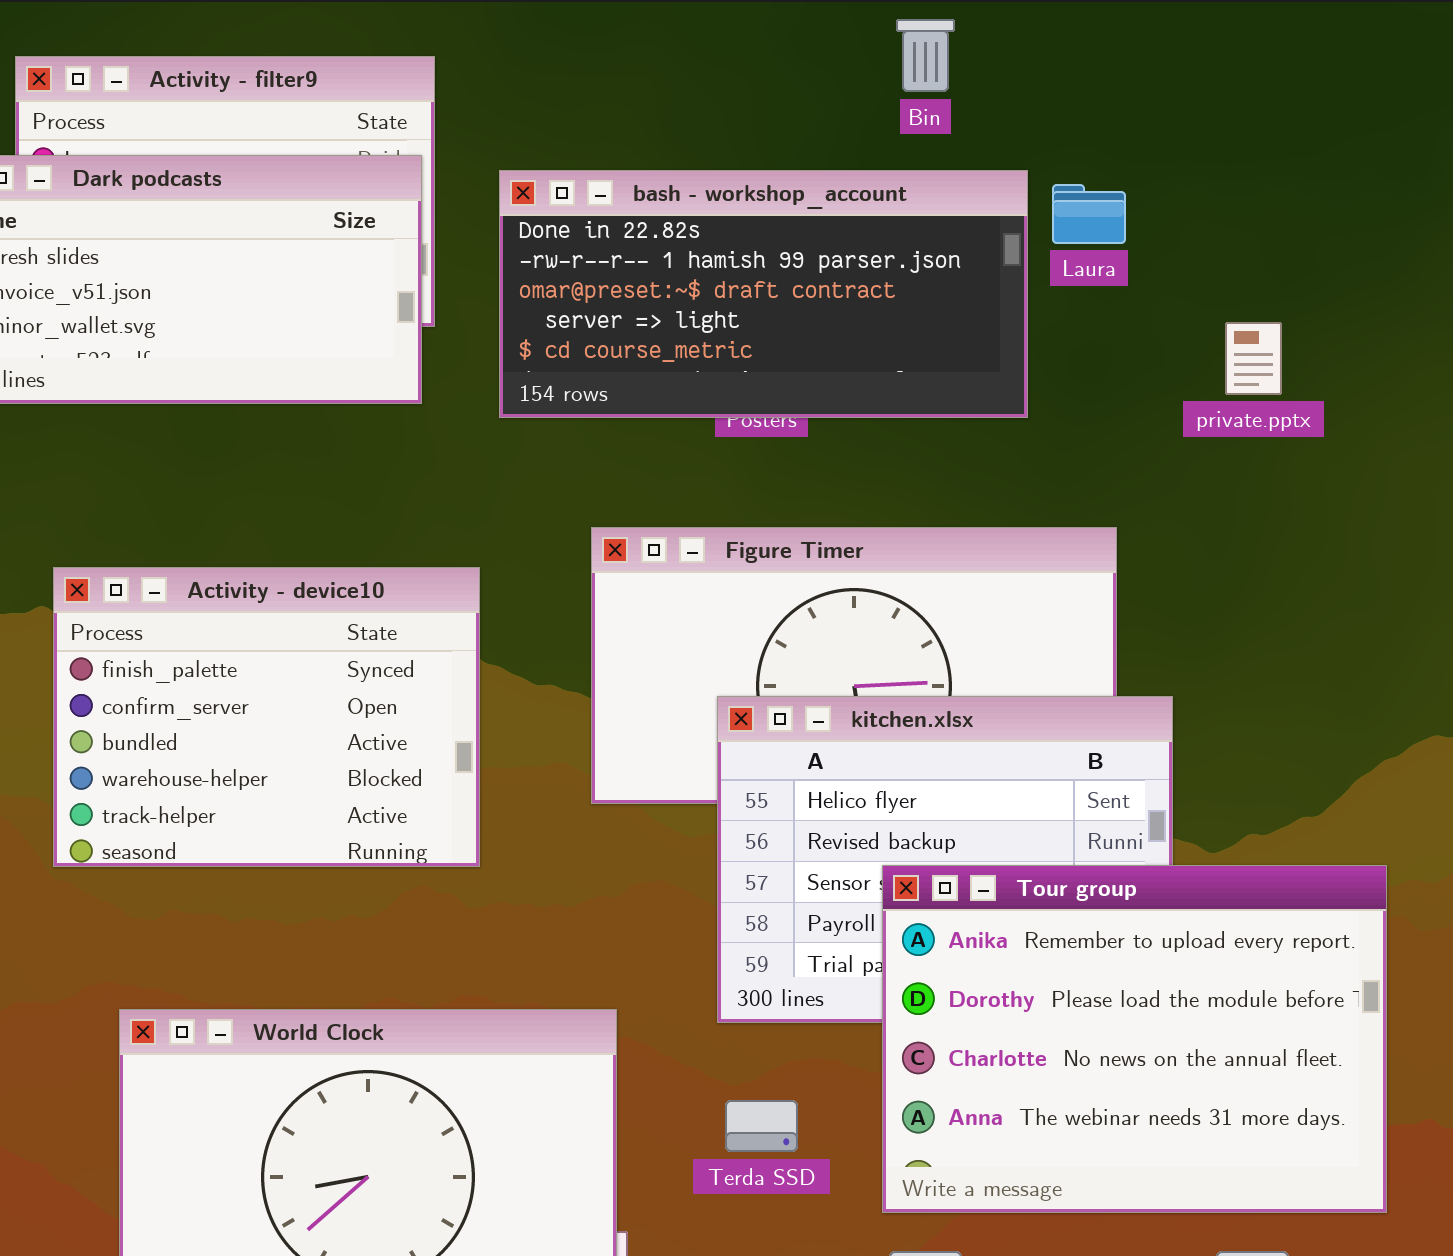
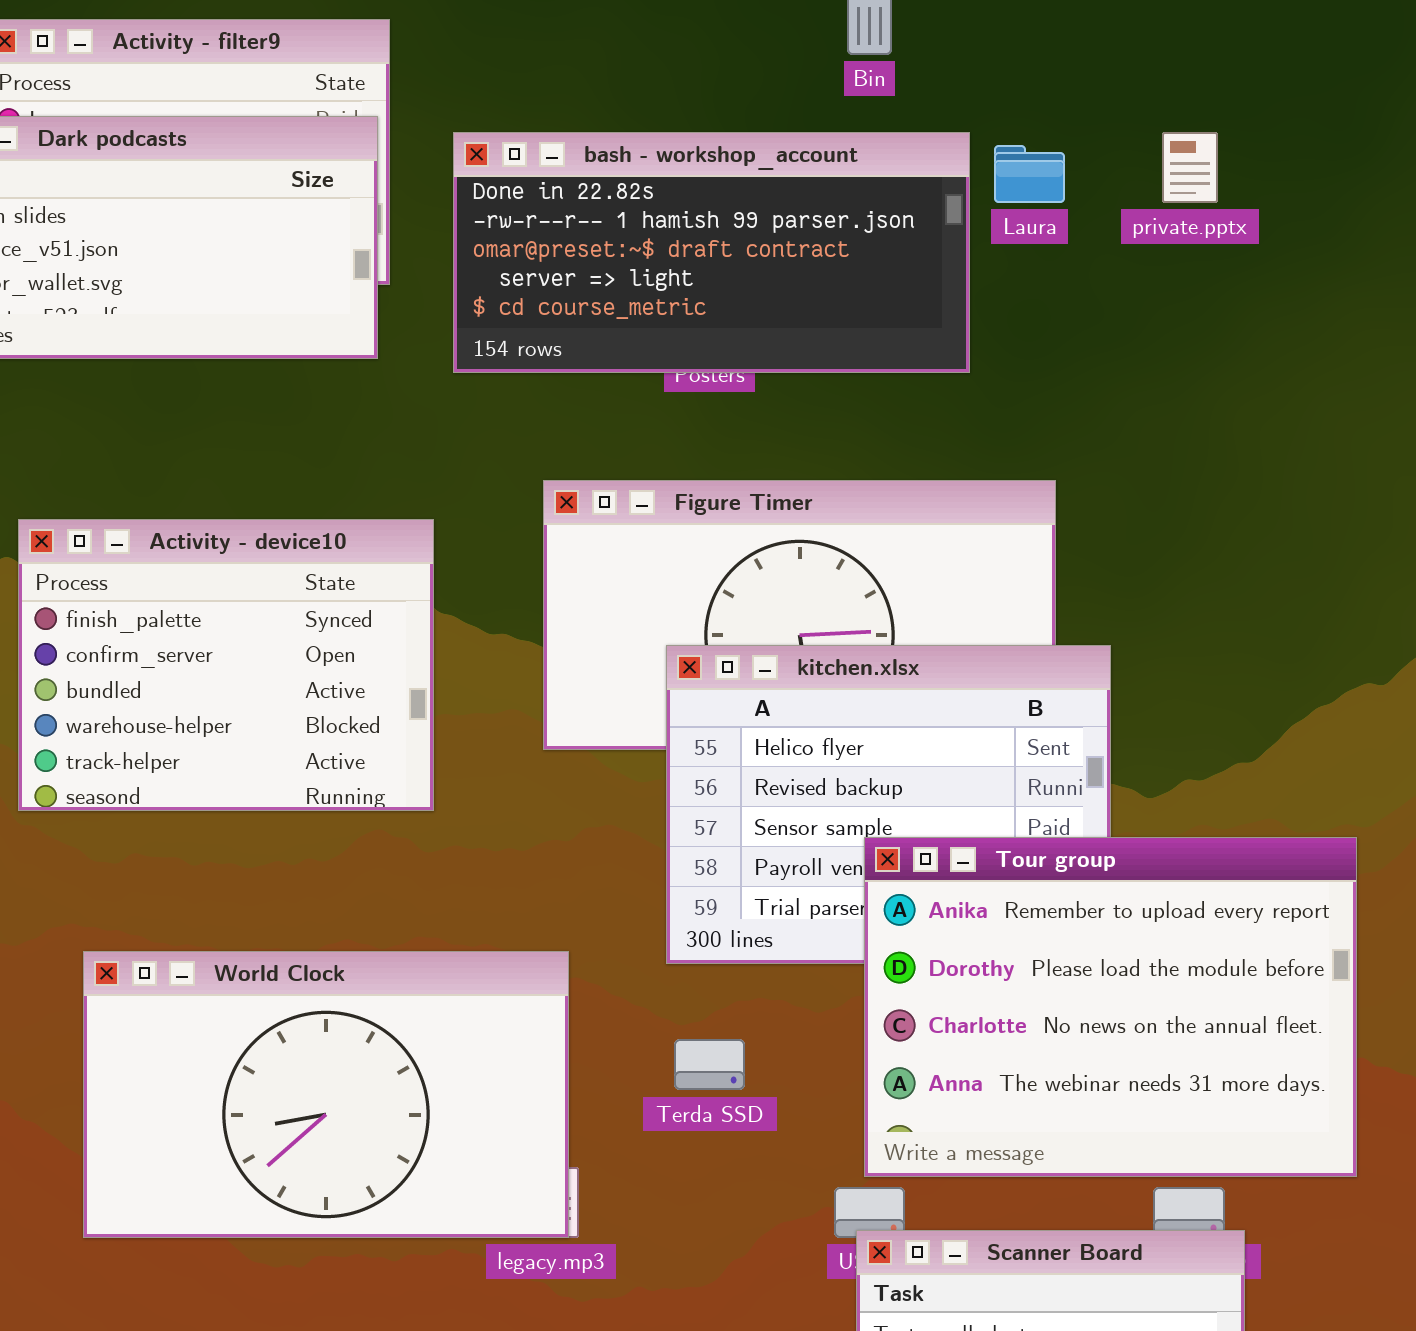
private.pptx: [1225,322,1282,395] -> [1162,132,1218,203], moved
Tour group: [882,865,1387,1213] -> [864,837,1357,1177], moved

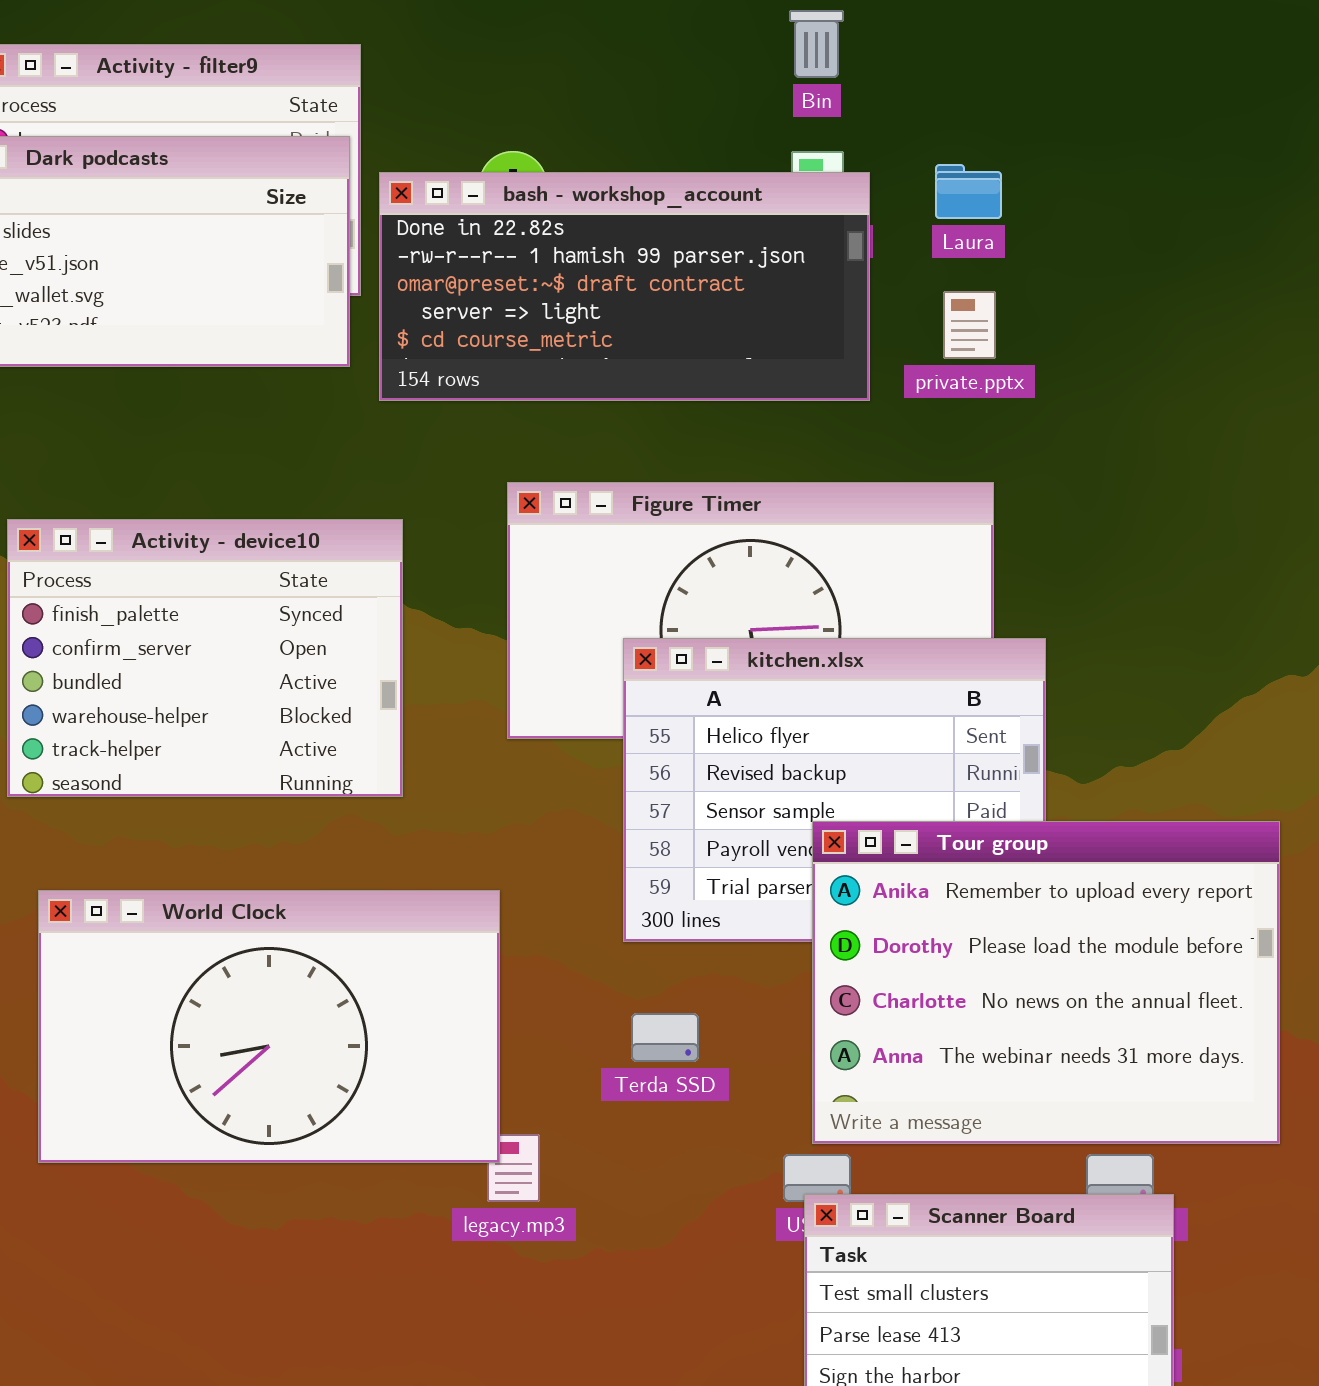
bash - workshop_account: [453,132,970,373] -> [379,172,870,401], moved
private.pptx: [1162,132,1218,203] -> [943,291,996,359], moved
World Clock: [83,951,569,1238] -> [38,890,500,1163], moved

